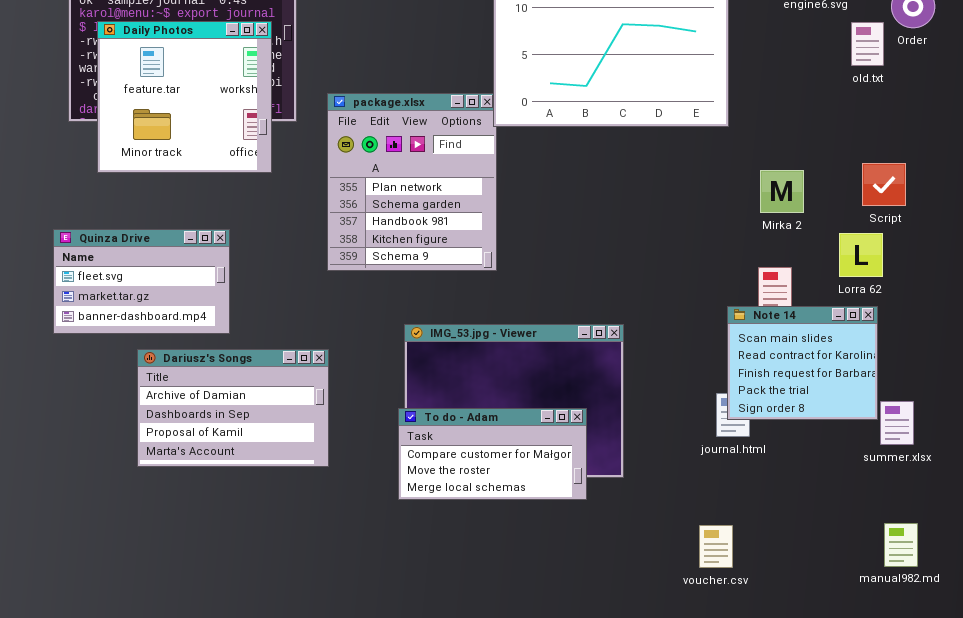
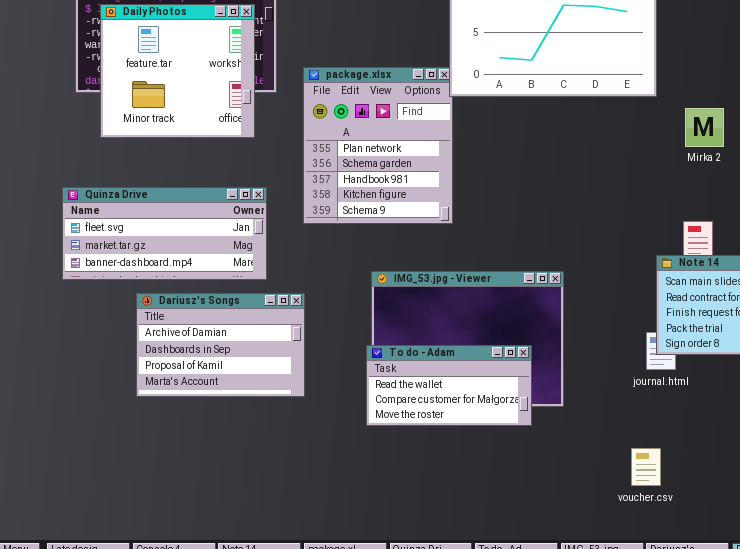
Mirka 2: [760,170,804,213] -> [685,108,724,147], moved
Quinza Drive: [53,229,230,334] -> [62,187,267,280], resized
To do - Adam: [398,408,587,500] -> [366,345,532,426], scrolled up 1 row

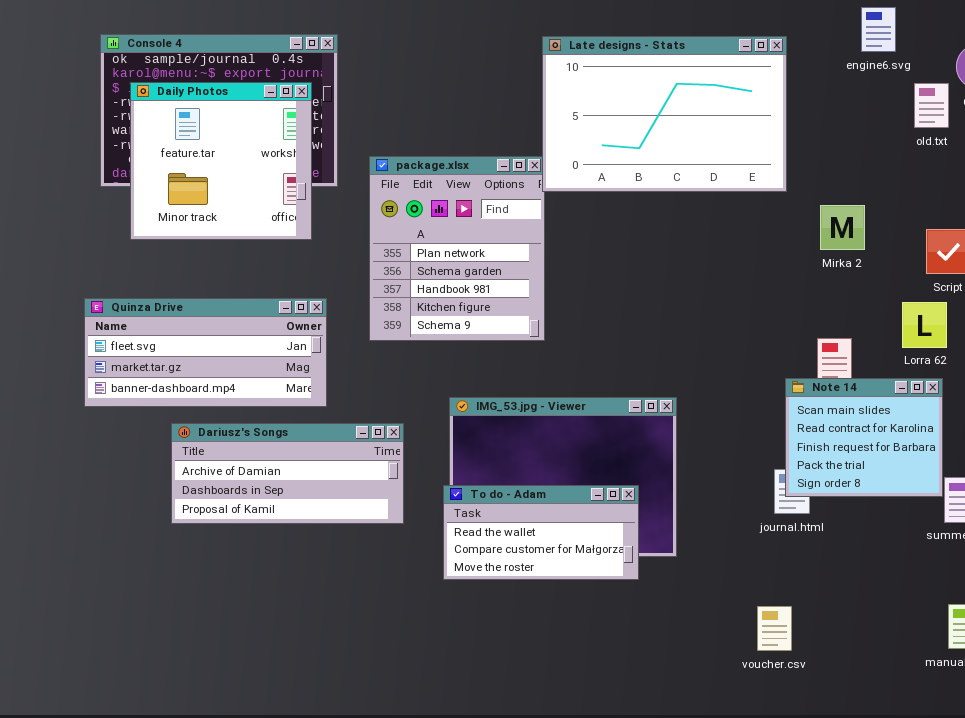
Dariusz's Songs: [136,293,305,397] -> [171,423,404,524], resized

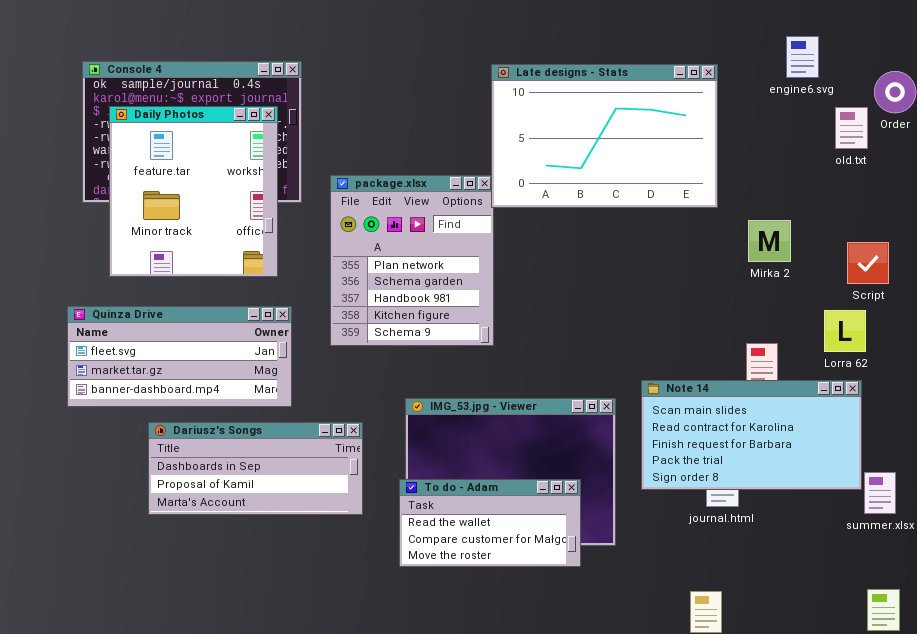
Daily Photos: [130,82,312,240] -> [109,106,278,277], resized
Note 14: [785,378,943,497] -> [641,380,862,490], resized
Dariusz's Songs: [171,423,404,524] -> [148,422,363,515], scrolled down 1 row

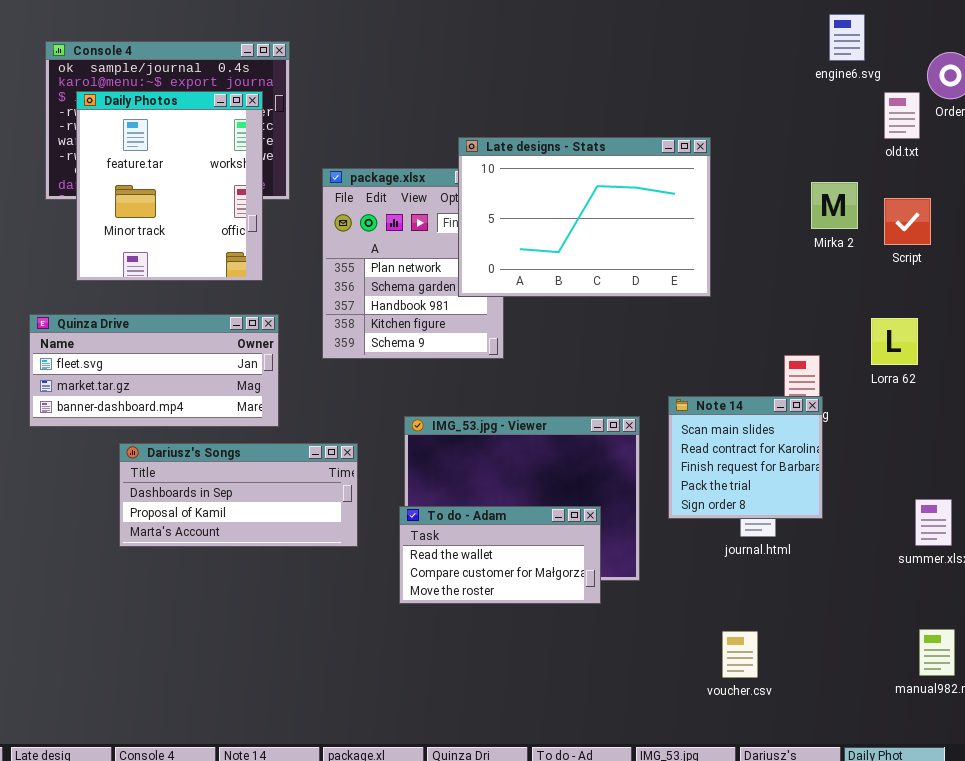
Late designs - Stats: [491,64,718,208] -> [458,137,711,297], moved
Mirka 2: [748,220,791,262] -> [811,182,858,229], moved
Script: [847,242,889,284] -> [884,198,931,245], moved
Note 14: [641,380,862,490] -> [668,396,823,519], resized

